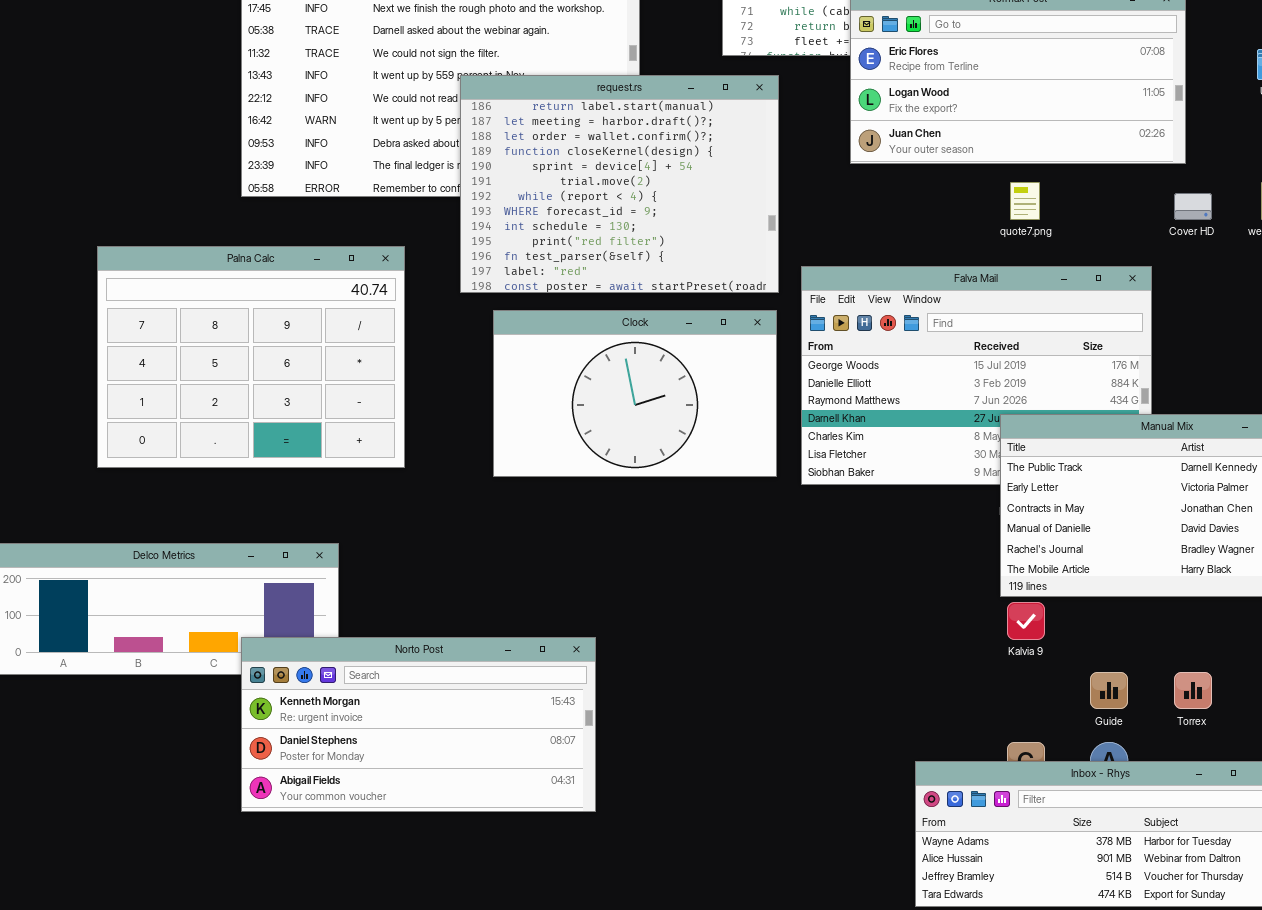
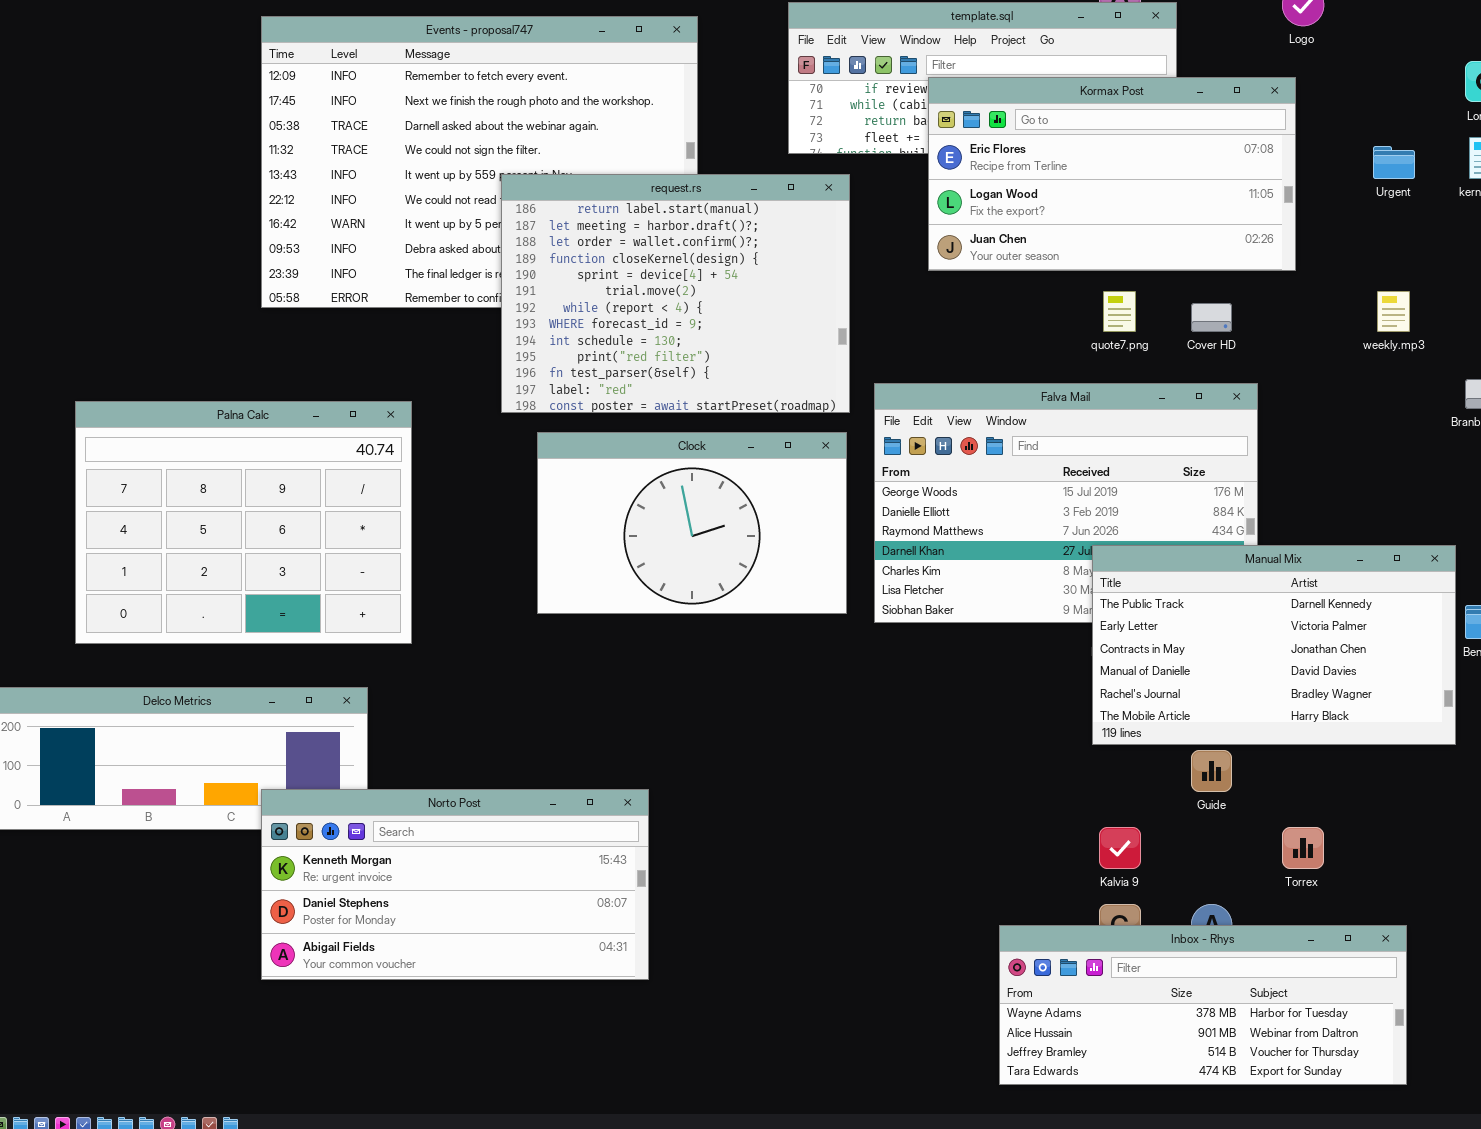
Cover HD: [1174,193,1212,220] -> [1191,303,1232,332], moved
Palna Calc: [97,246,405,468] -> [75,401,412,644], moved
Kalvia 9: [1007,602,1045,640] -> [1099,827,1141,869], moved
Guide: [1090,672,1128,709] -> [1191,750,1232,792], moved

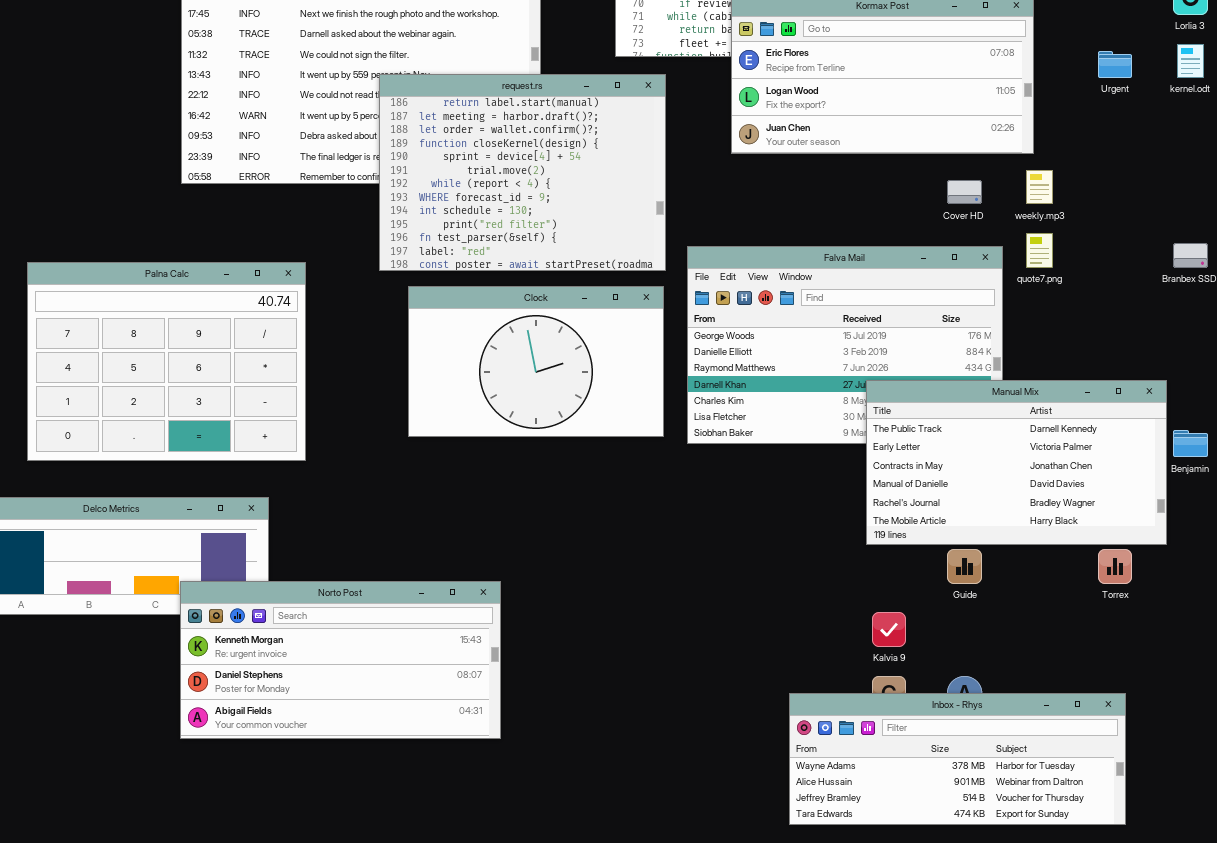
quote7.png: [1103,291,1136,332] -> [1026,233,1053,268], moved
weekly.mp3: [1377,291,1410,332] -> [1026,170,1053,204], moved
Torrex: [1282,827,1324,869] -> [1098,549,1132,584], moved

